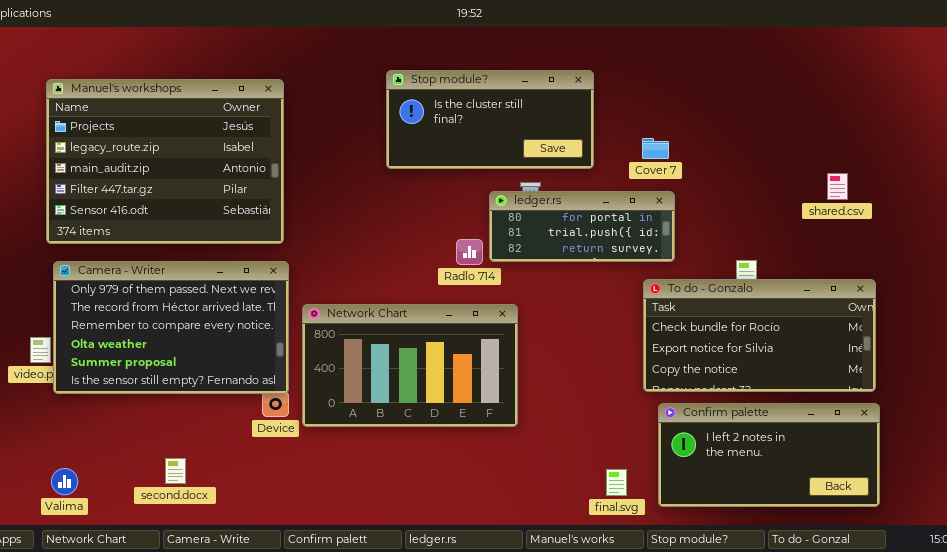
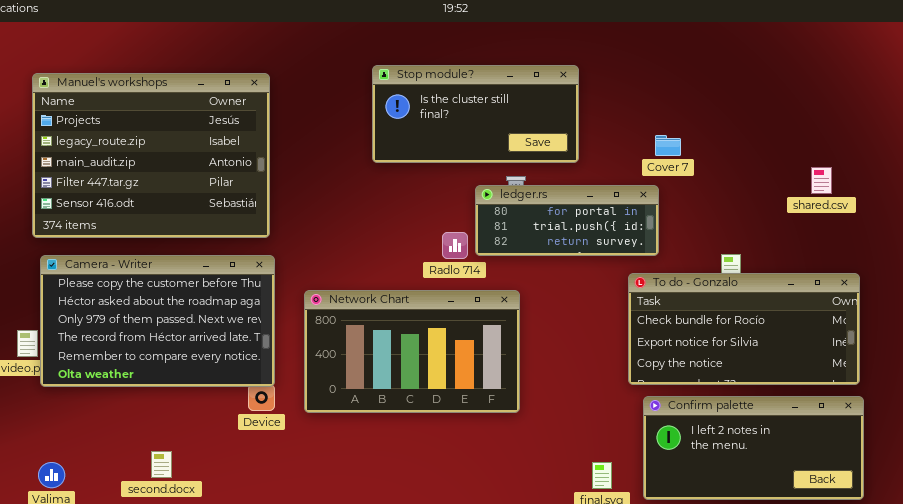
Cover 7: [642,138,669,159] -> [655,135,681,156], moved
Camera - Writer: [53,261,289,394] -> [40,255,275,387], scrolled up 2 rows
Network Chart: [302,304,518,427] -> [304,290,520,413], moved

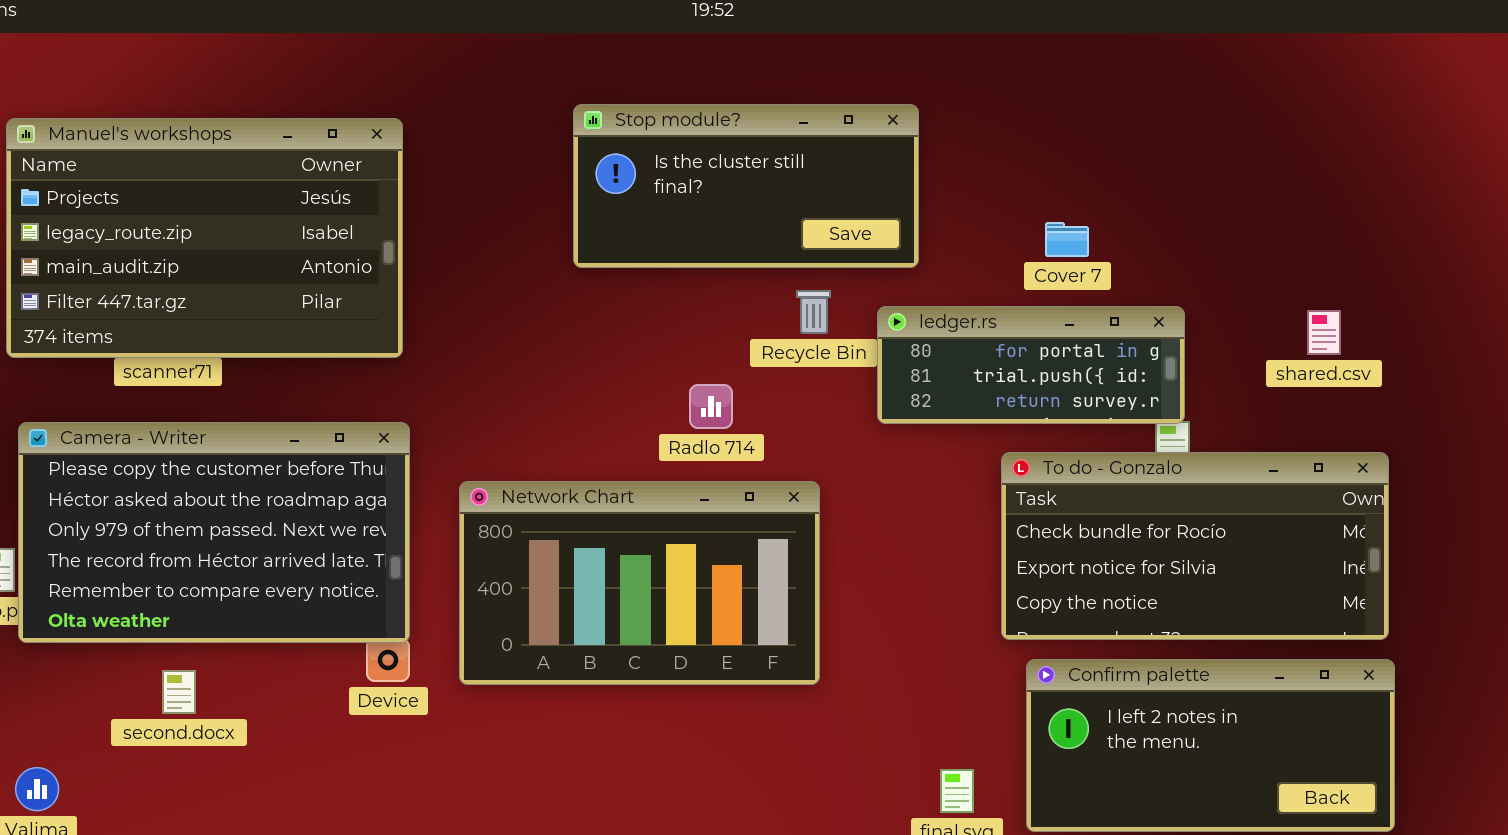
Manuel's workshops: [32,73,270,238] -> [6,118,403,358], resized
shared.csv: [811,167,832,194] -> [1307,310,1341,355], moved
ledger.rs: [475,185,659,256] -> [877,306,1185,424], moved
second.docx: [151,451,172,478] -> [162,670,196,714], moved

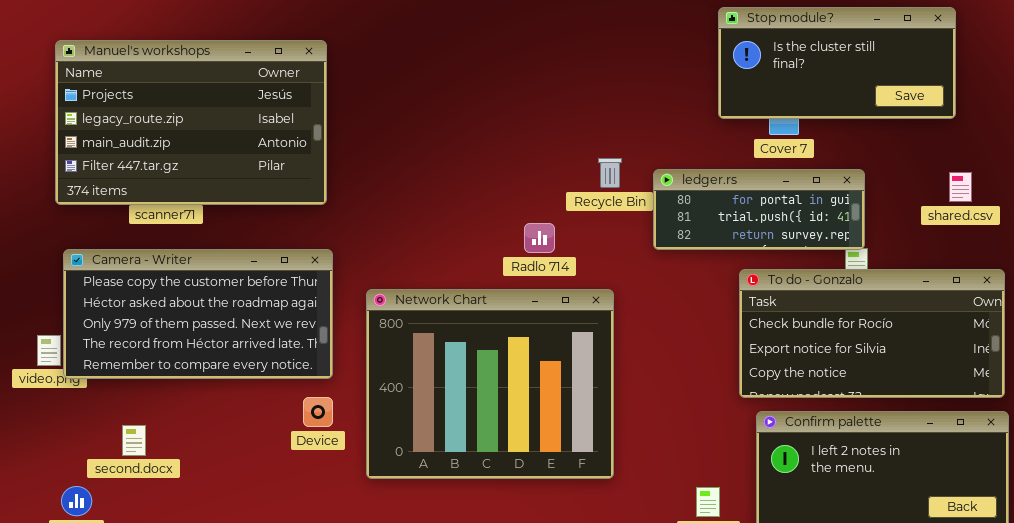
Stop module?: [573,104,919,268] -> [718,7,956,119], moved
Camera - Writer: [18,422,410,643] -> [63,249,333,379], resized
Network Chart: [459,481,820,685] -> [366,289,614,479], resized
second.docx: [162,670,196,714] -> [122,425,146,456], moved

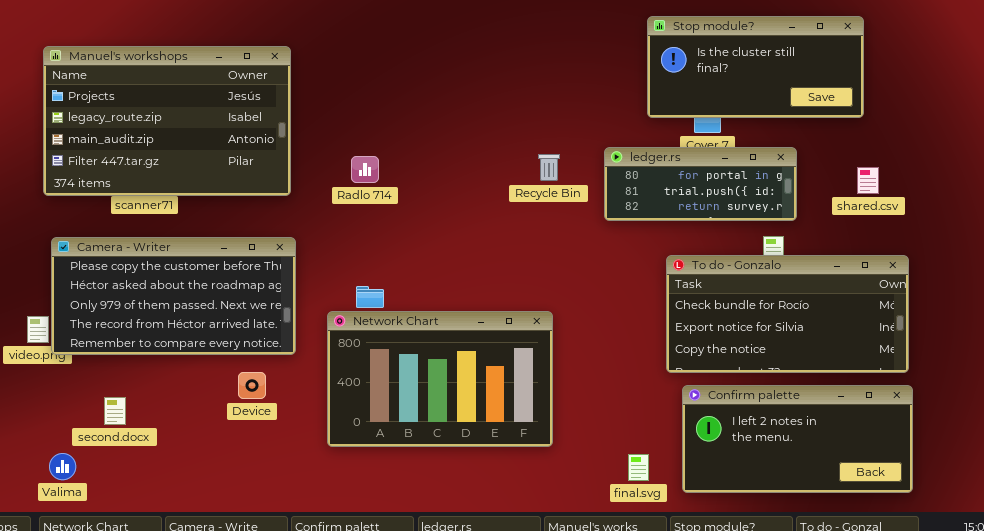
ledger.rs: [653,169,865,250] -> [604,147,797,221], moved
Radlo 714: [524,223,555,253] -> [351,156,379,183], moved
Network Chart: [366,289,614,479] -> [327,311,553,447], resized
Device: [303,397,333,427] -> [238,372,266,399], moved

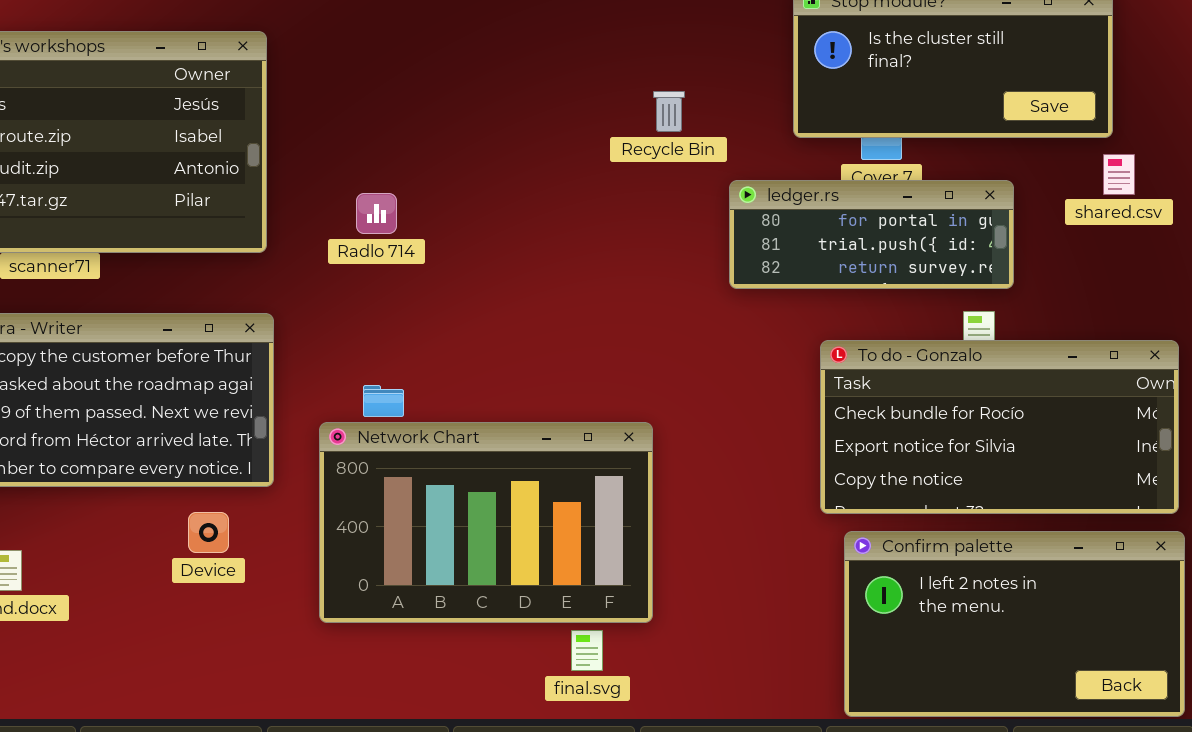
Recycle Bin: [538,154,560,181] -> [653,91,685,132], moved
shared.csv: [857,167,879,194] -> [1103,154,1135,195], moved
Confirm palette: [682,385,913,493] -> [844,531,1185,717], resized
final.svg: [628,454,649,481] -> [571,630,603,671], moved

